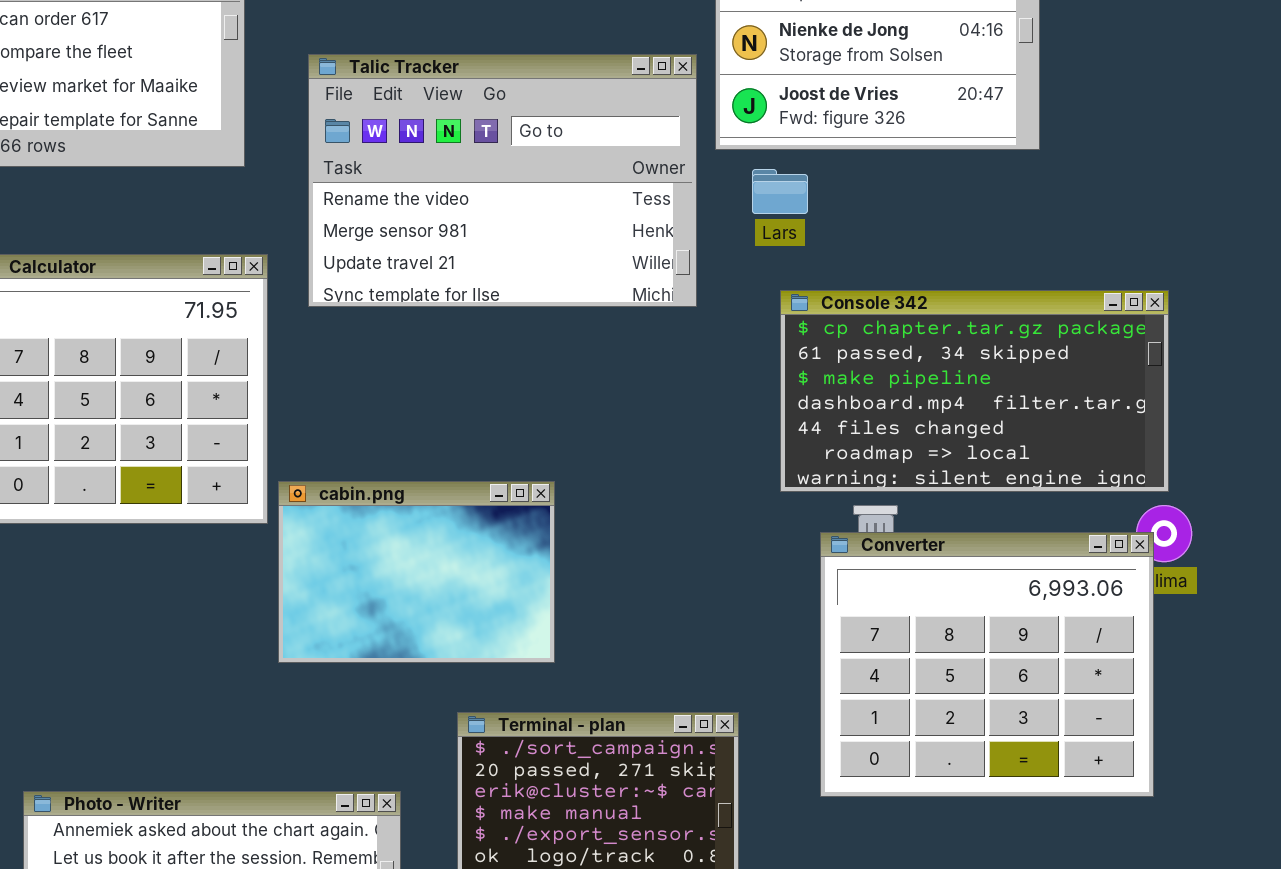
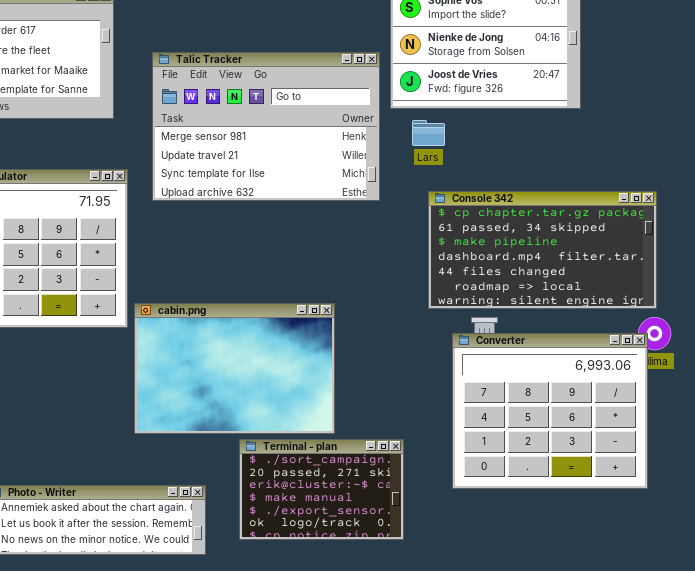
Talic Tracker: [308,54,697,307] -> [152,52,380,201], scrolled down 1 row
cabin.png: [278,481,555,663] -> [134,303,335,434], resized

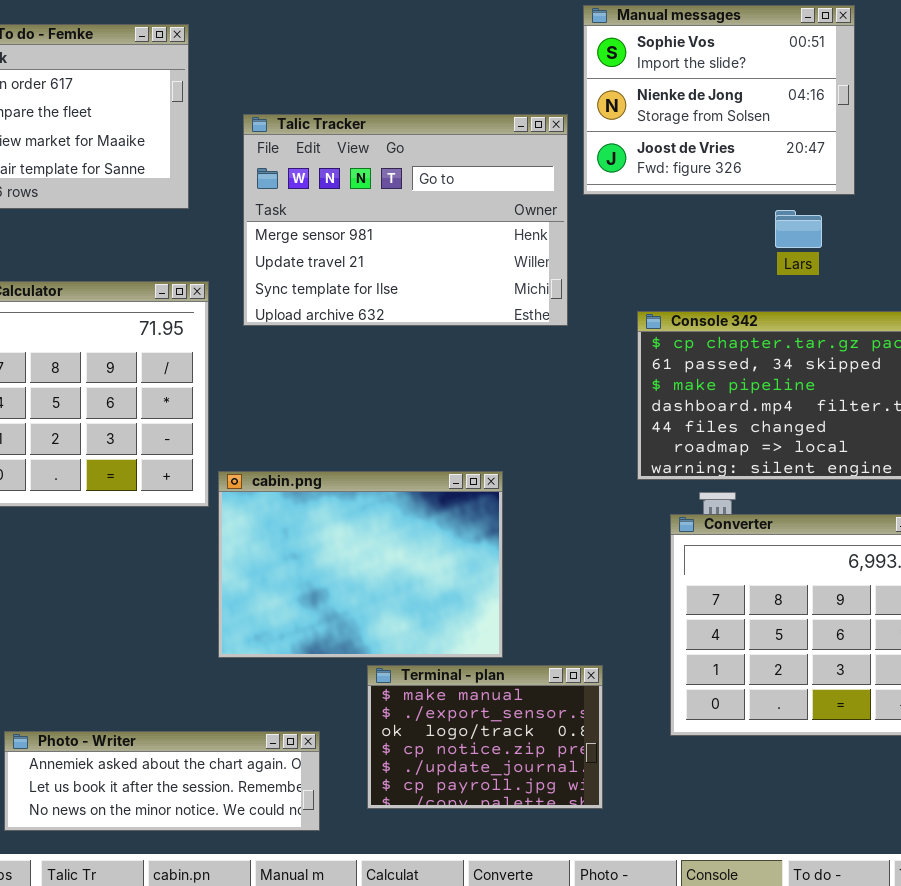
Lars: [412,120,445,146] -> [775,210,822,248], moved
Terminal - plan: [239,439,404,540] -> [367,665,603,809], scrolled down 3 rows

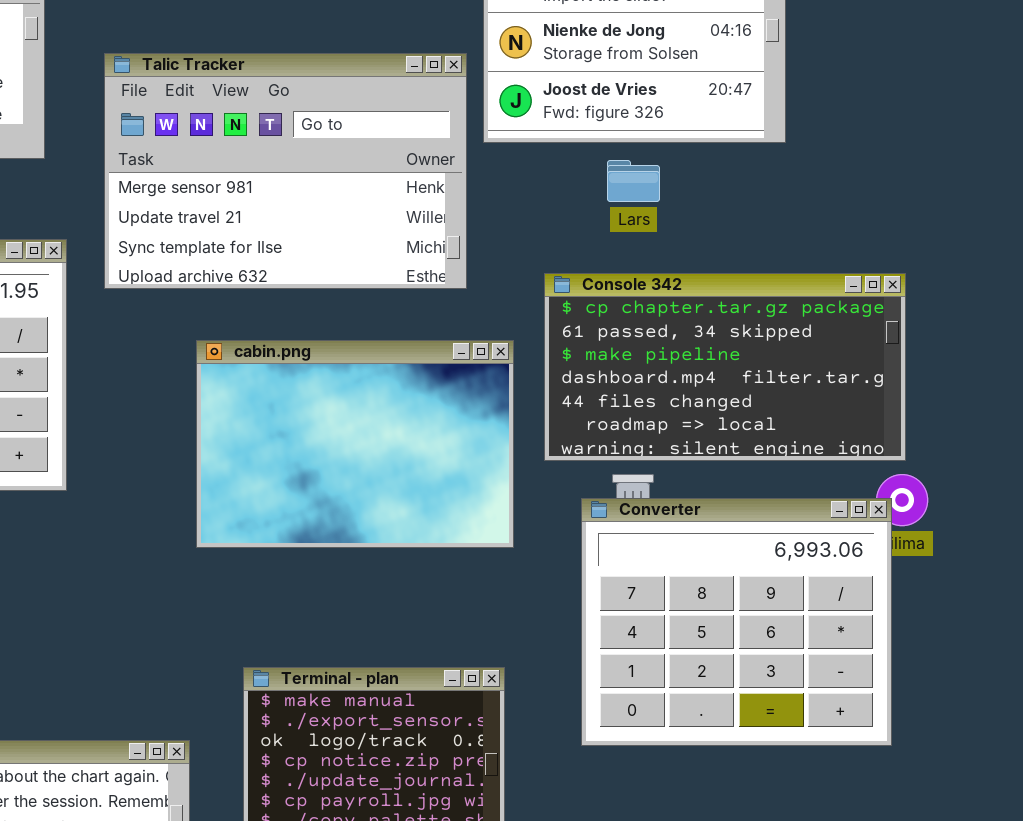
Lars: [775,210,822,248] -> [607,160,660,202], moved
cabin.png: [218,471,503,658] -> [196,340,514,548], moved

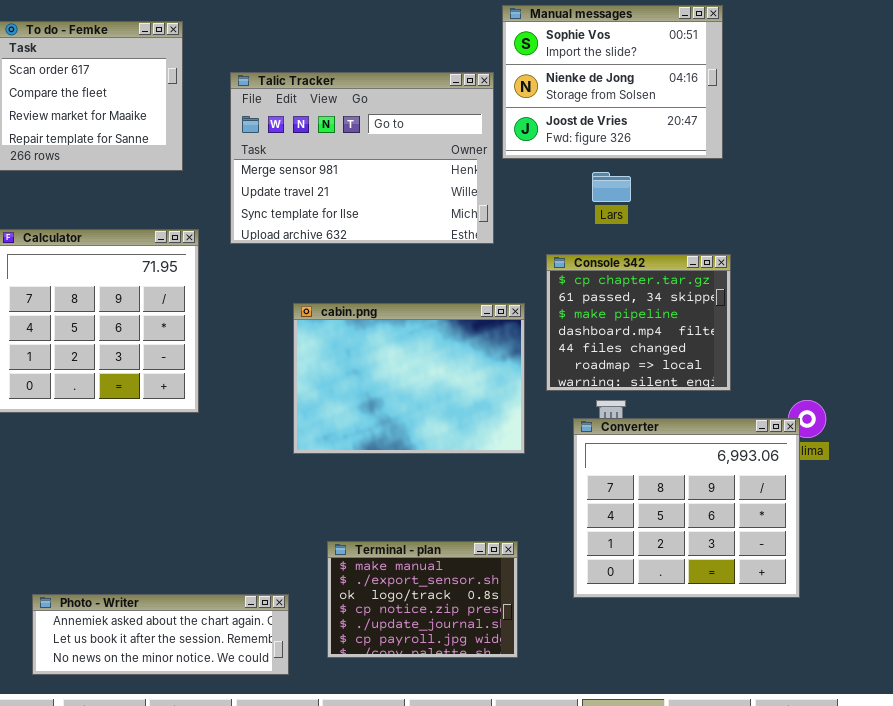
Talic Tracker: [104,53,467,289] -> [230,72,494,244], moved
Console 342: [544,273,906,461] -> [546,254,731,391], resized

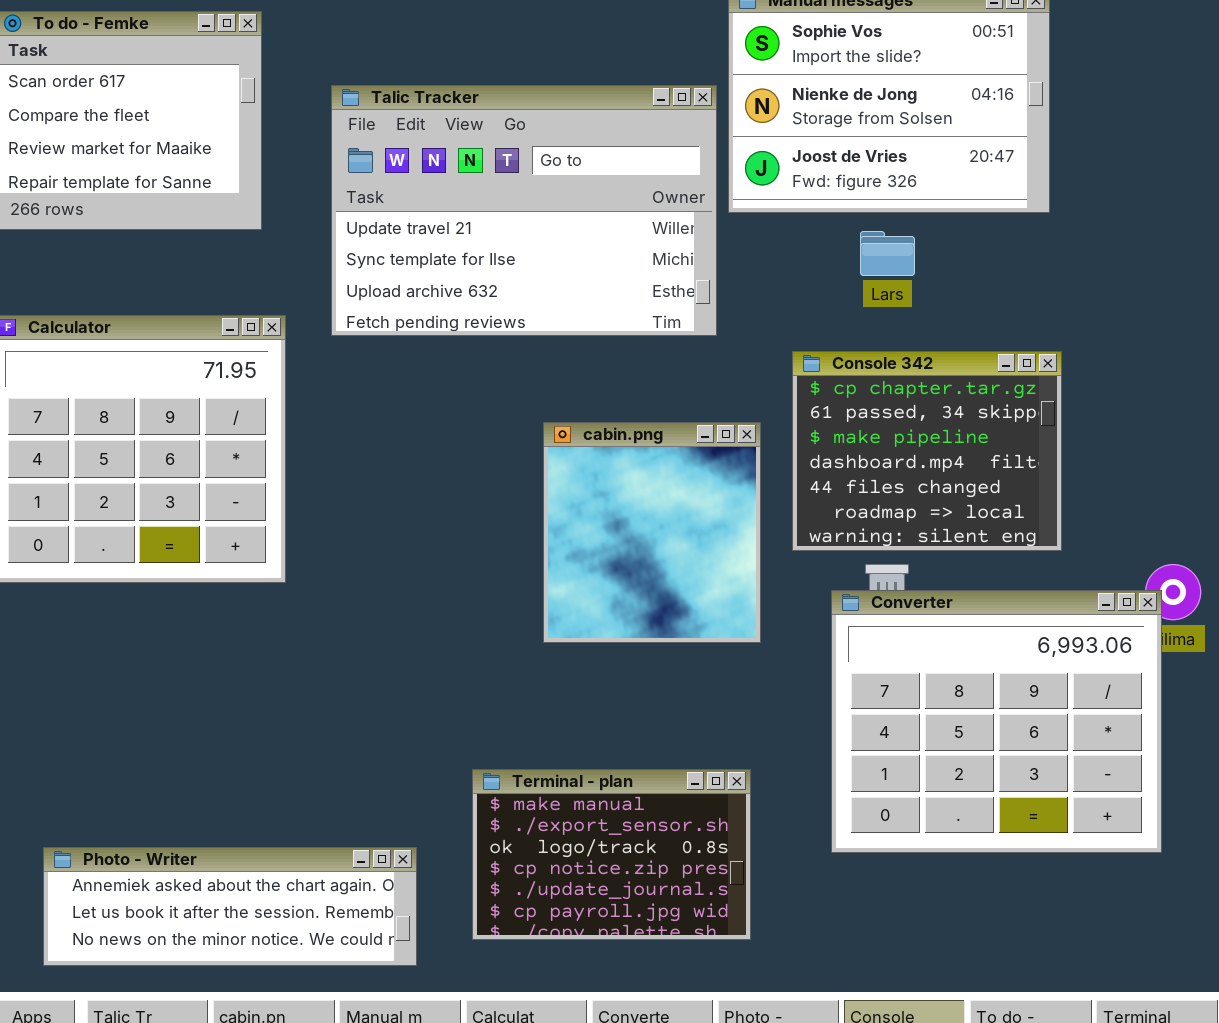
Talic Tracker: [230,72,494,244] -> [331,85,717,336], scrolled down 1 row
cabin.png: [293,303,525,454] -> [543,422,761,643], resized

